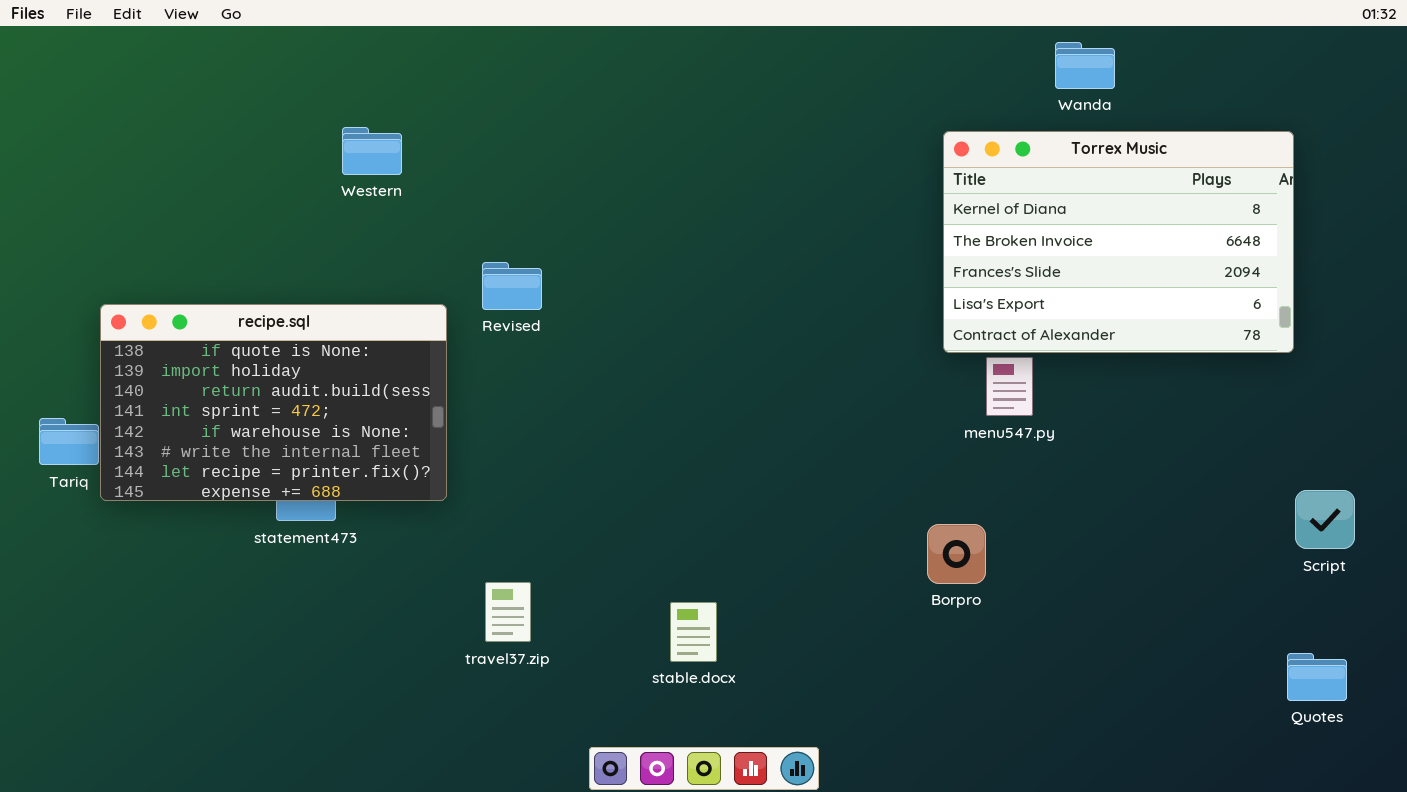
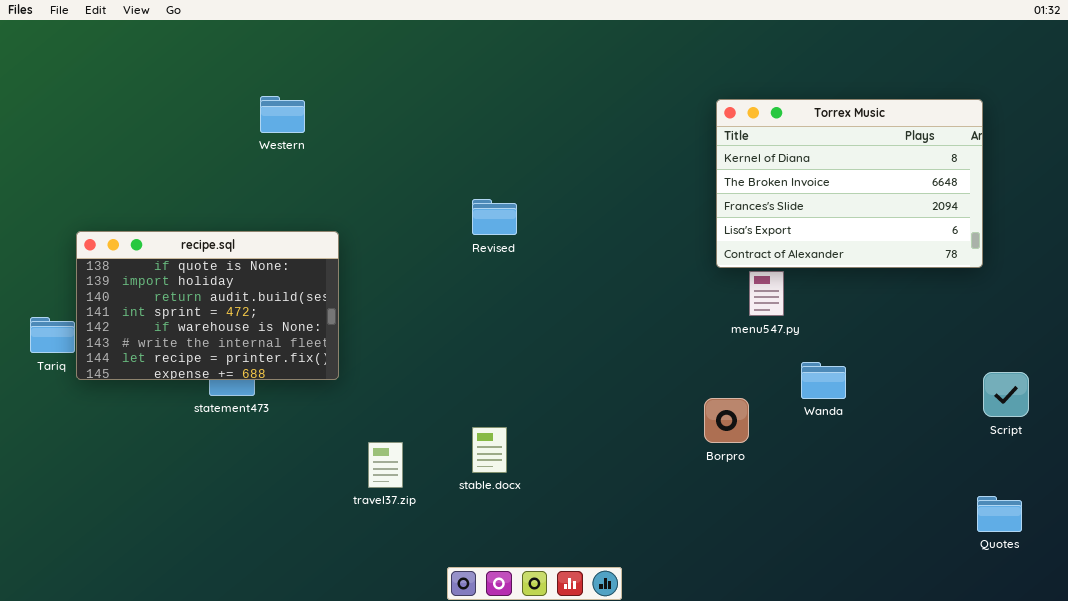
Wanda: [1055,42,1115,89] -> [801,362,846,399], moved
Revised: [482,262,542,310] -> [472,199,517,235], moved
stable.docx: [670,602,717,662] -> [472,427,507,473], moved

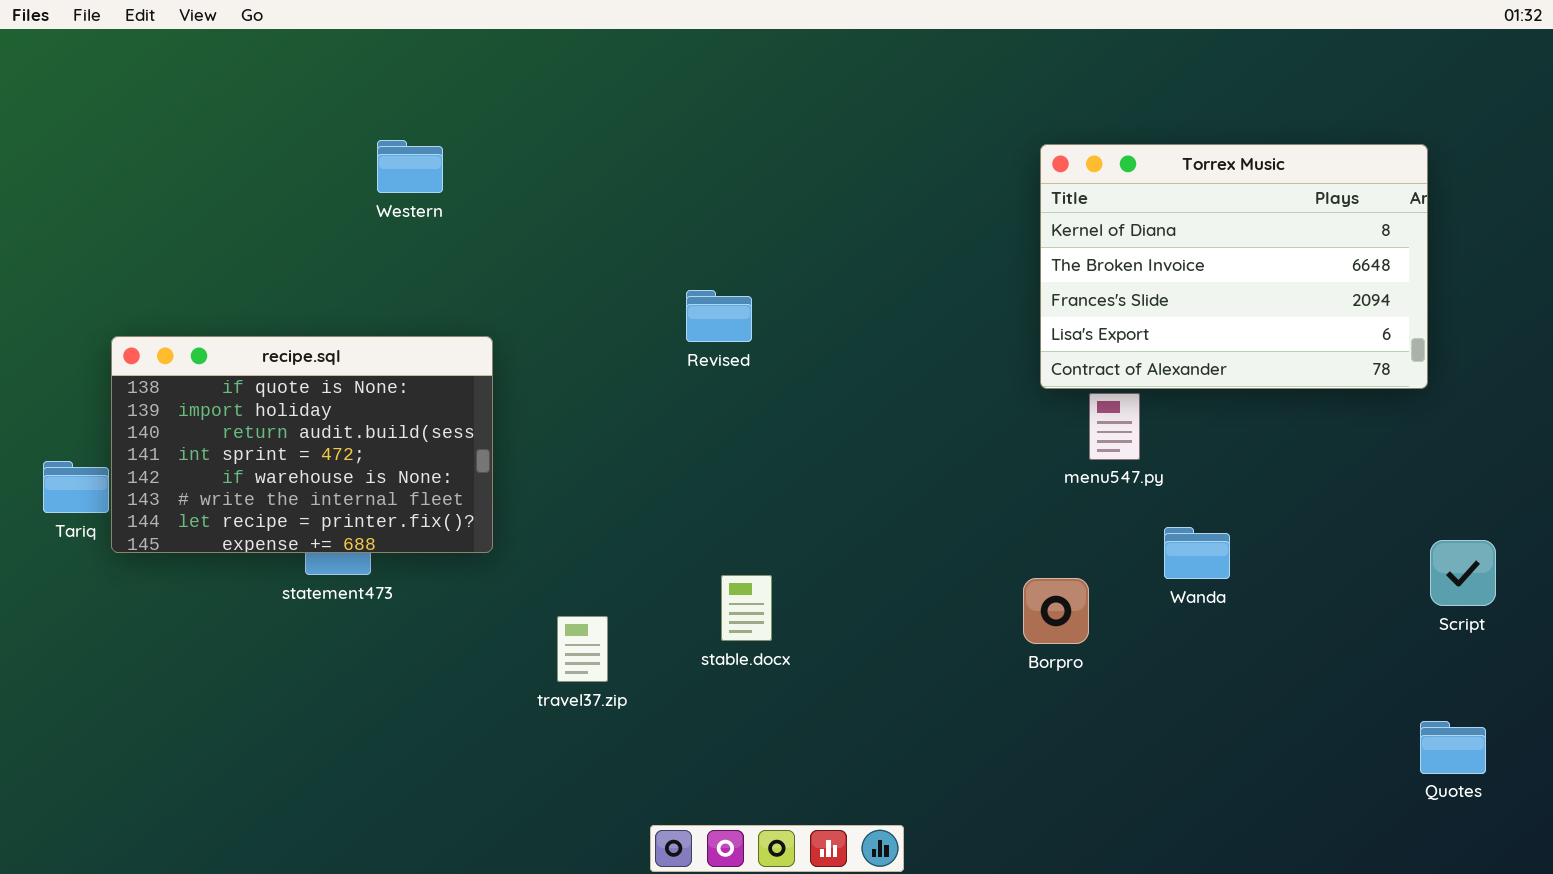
stable.docx: [472,427,507,473] -> [721,575,772,641], moved
travel37.zip: [368,442,403,488] -> [557,616,608,682], moved

